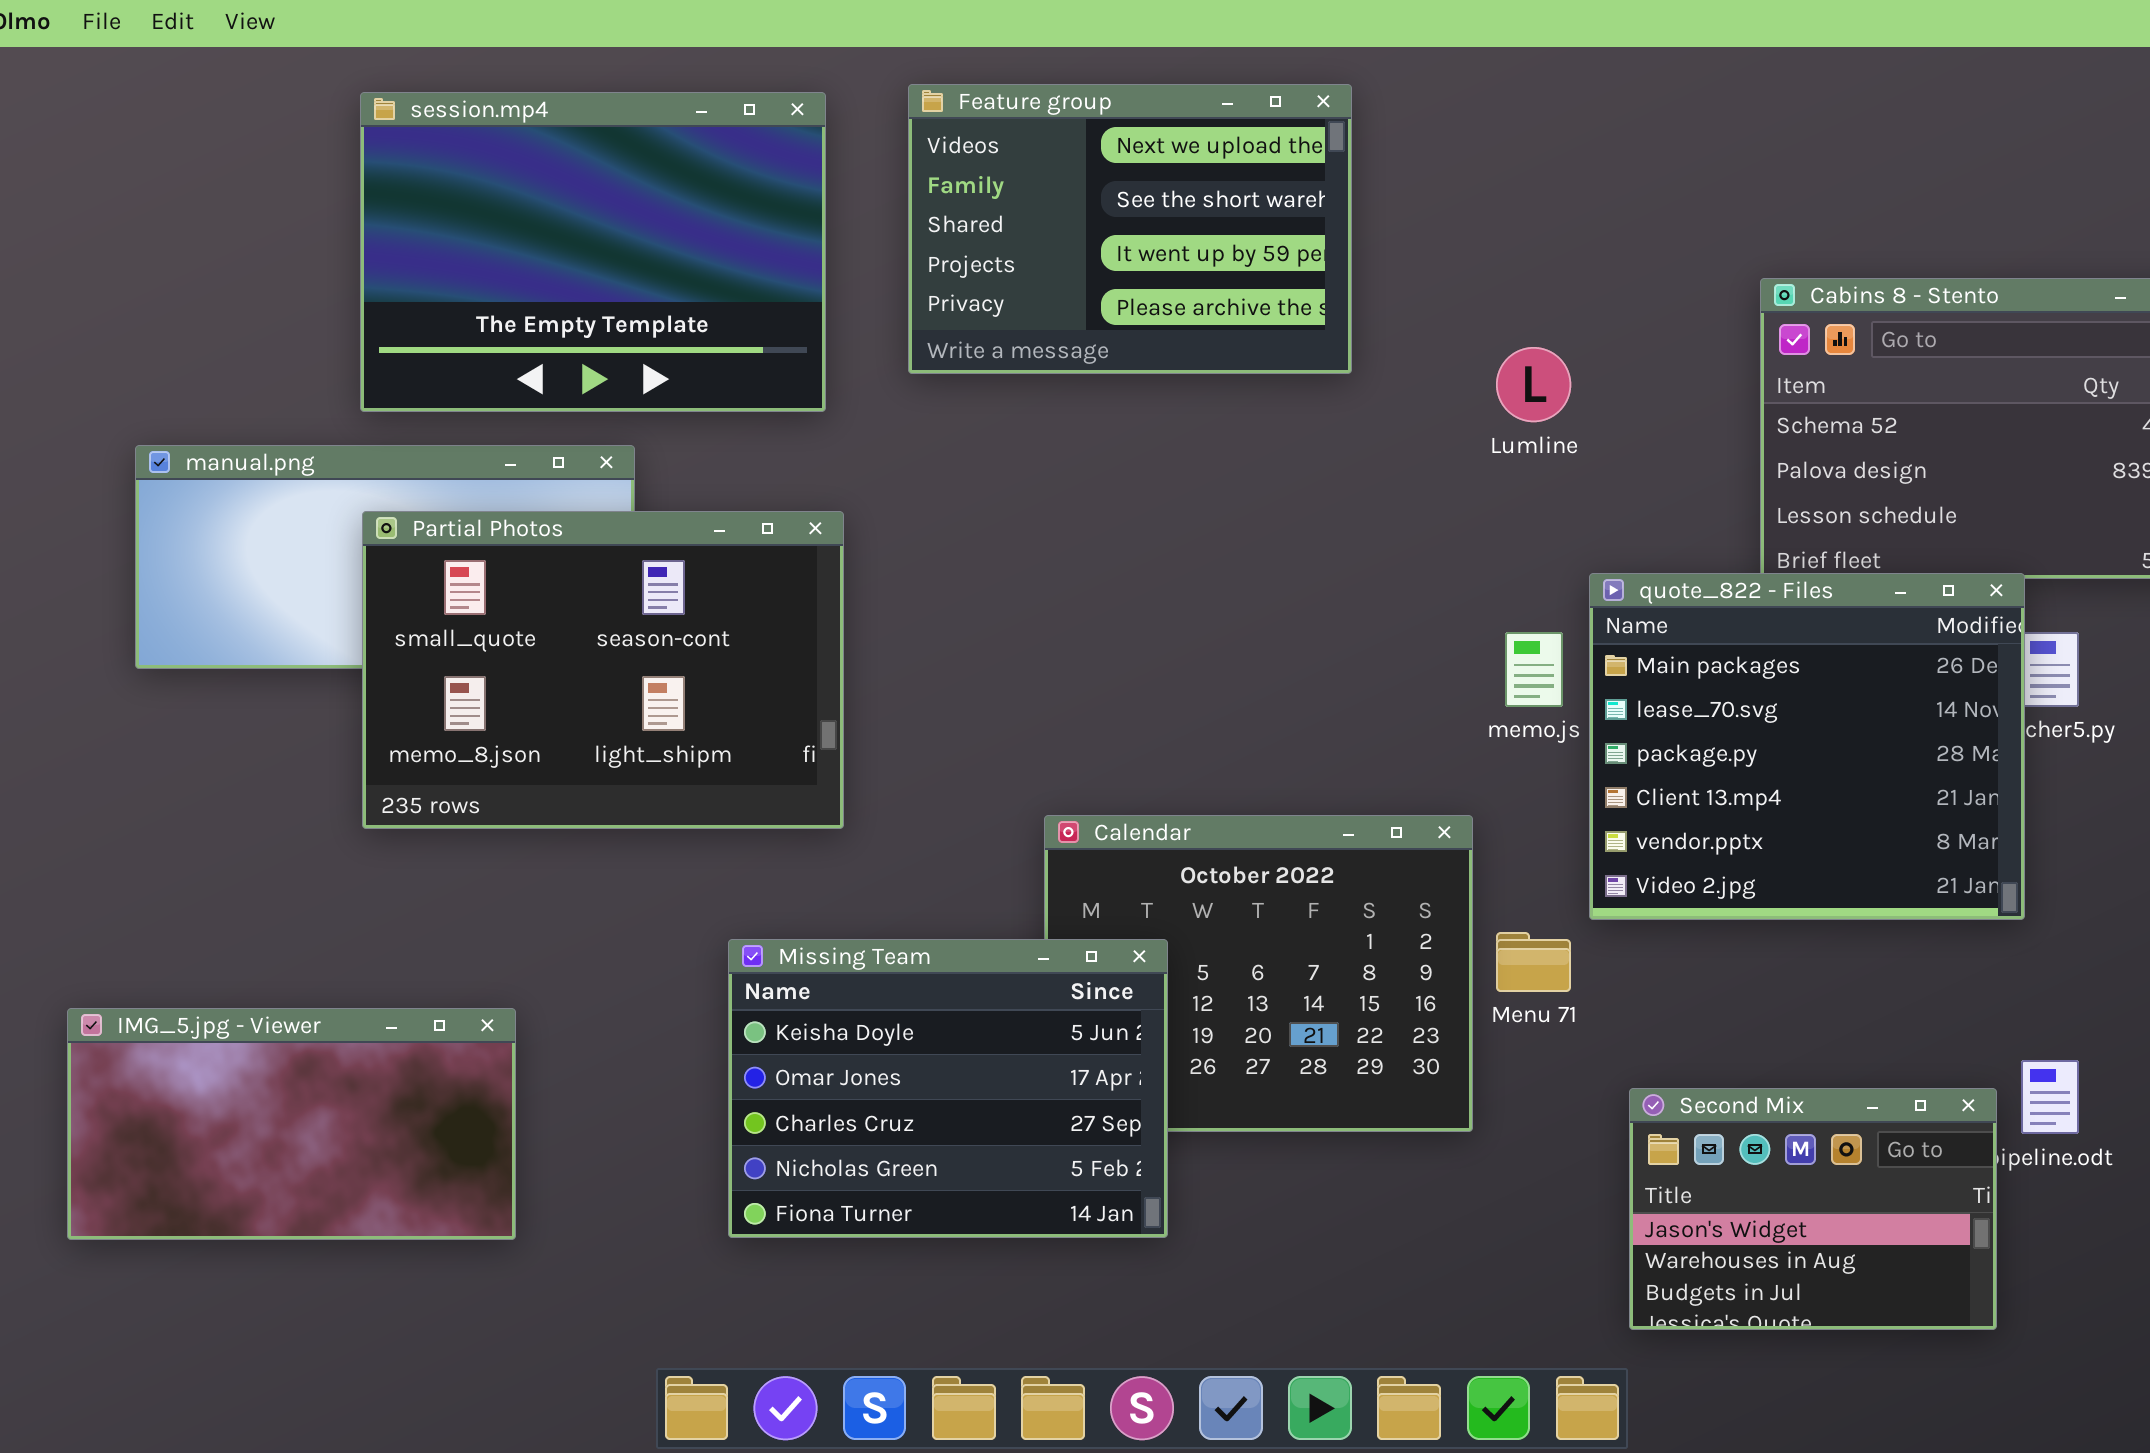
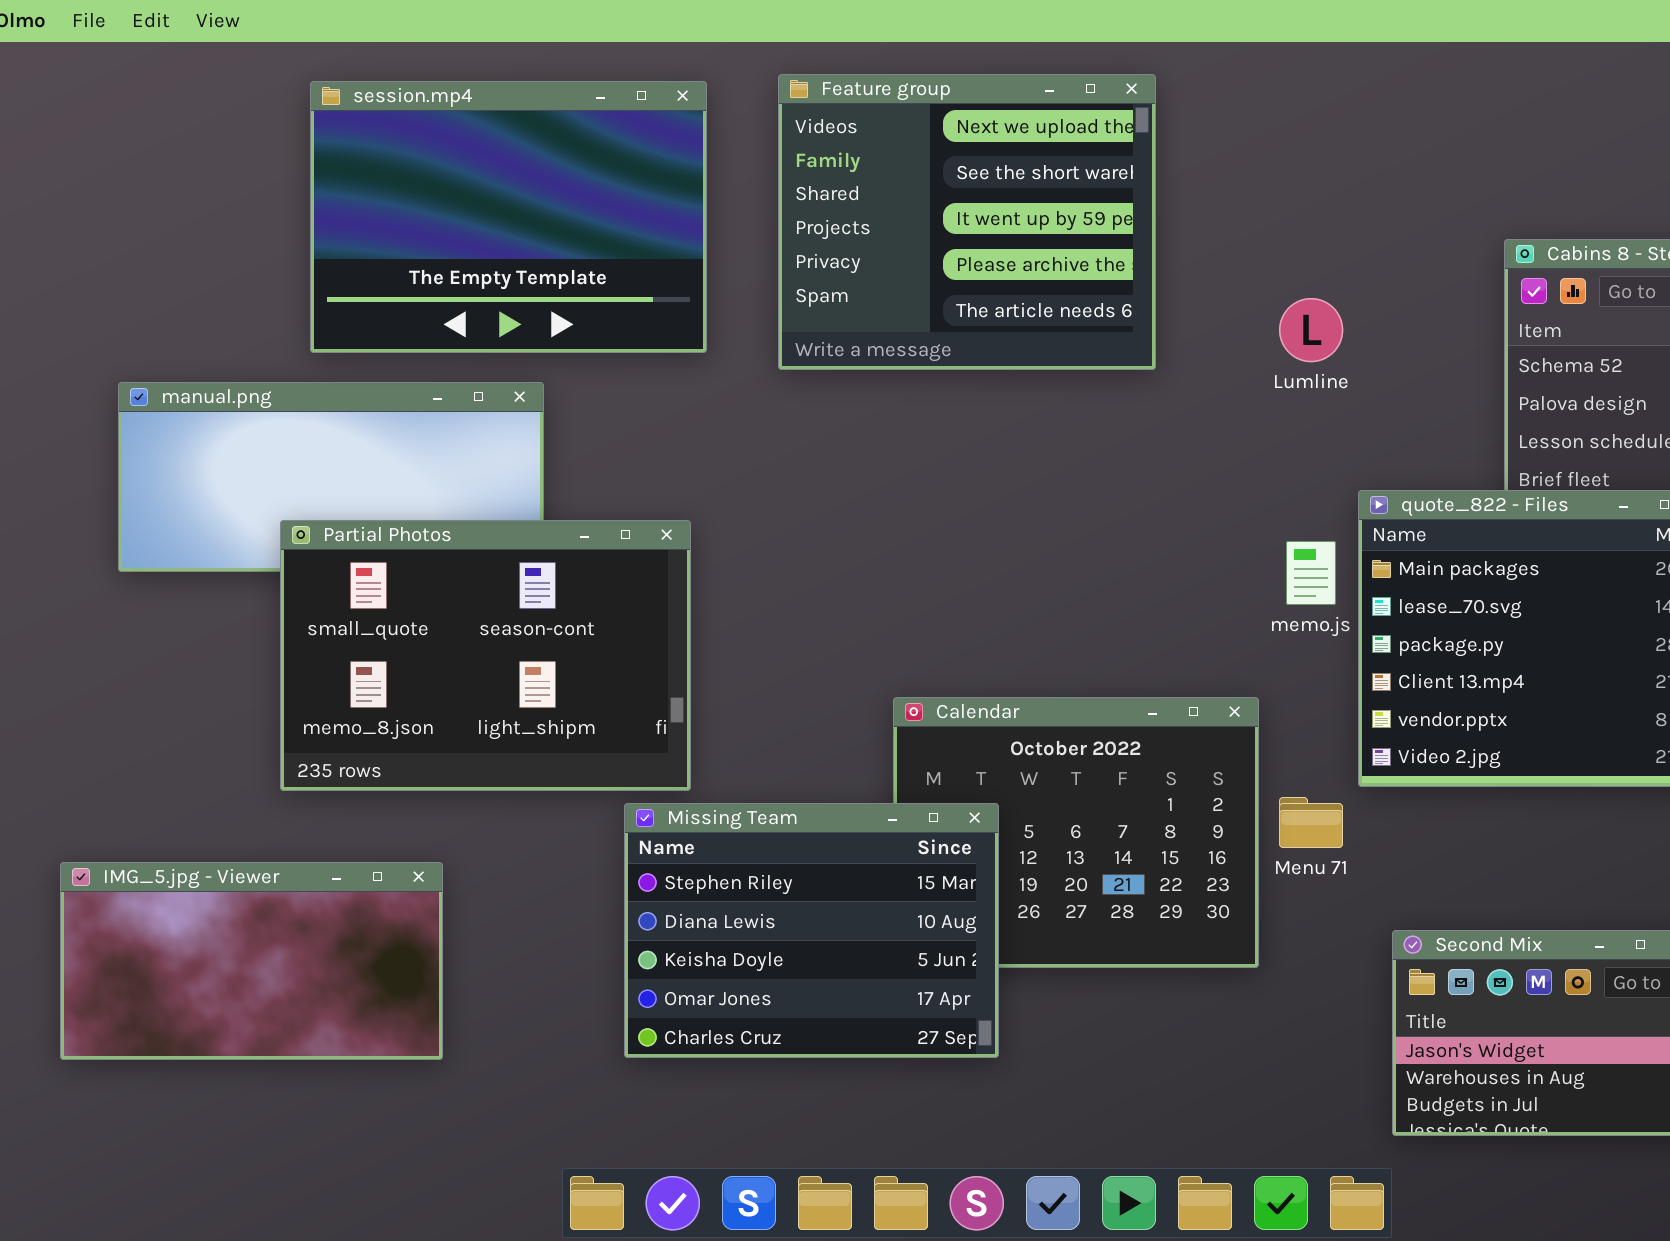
Feature group: [908,84,1352,374] -> [778,74,1156,370], resized
Partial Photos: [362,511,844,829] -> [280,520,691,791], moved
Missing Team: [728,939,1168,1238] -> [624,803,999,1058], scrolled up 2 rows

